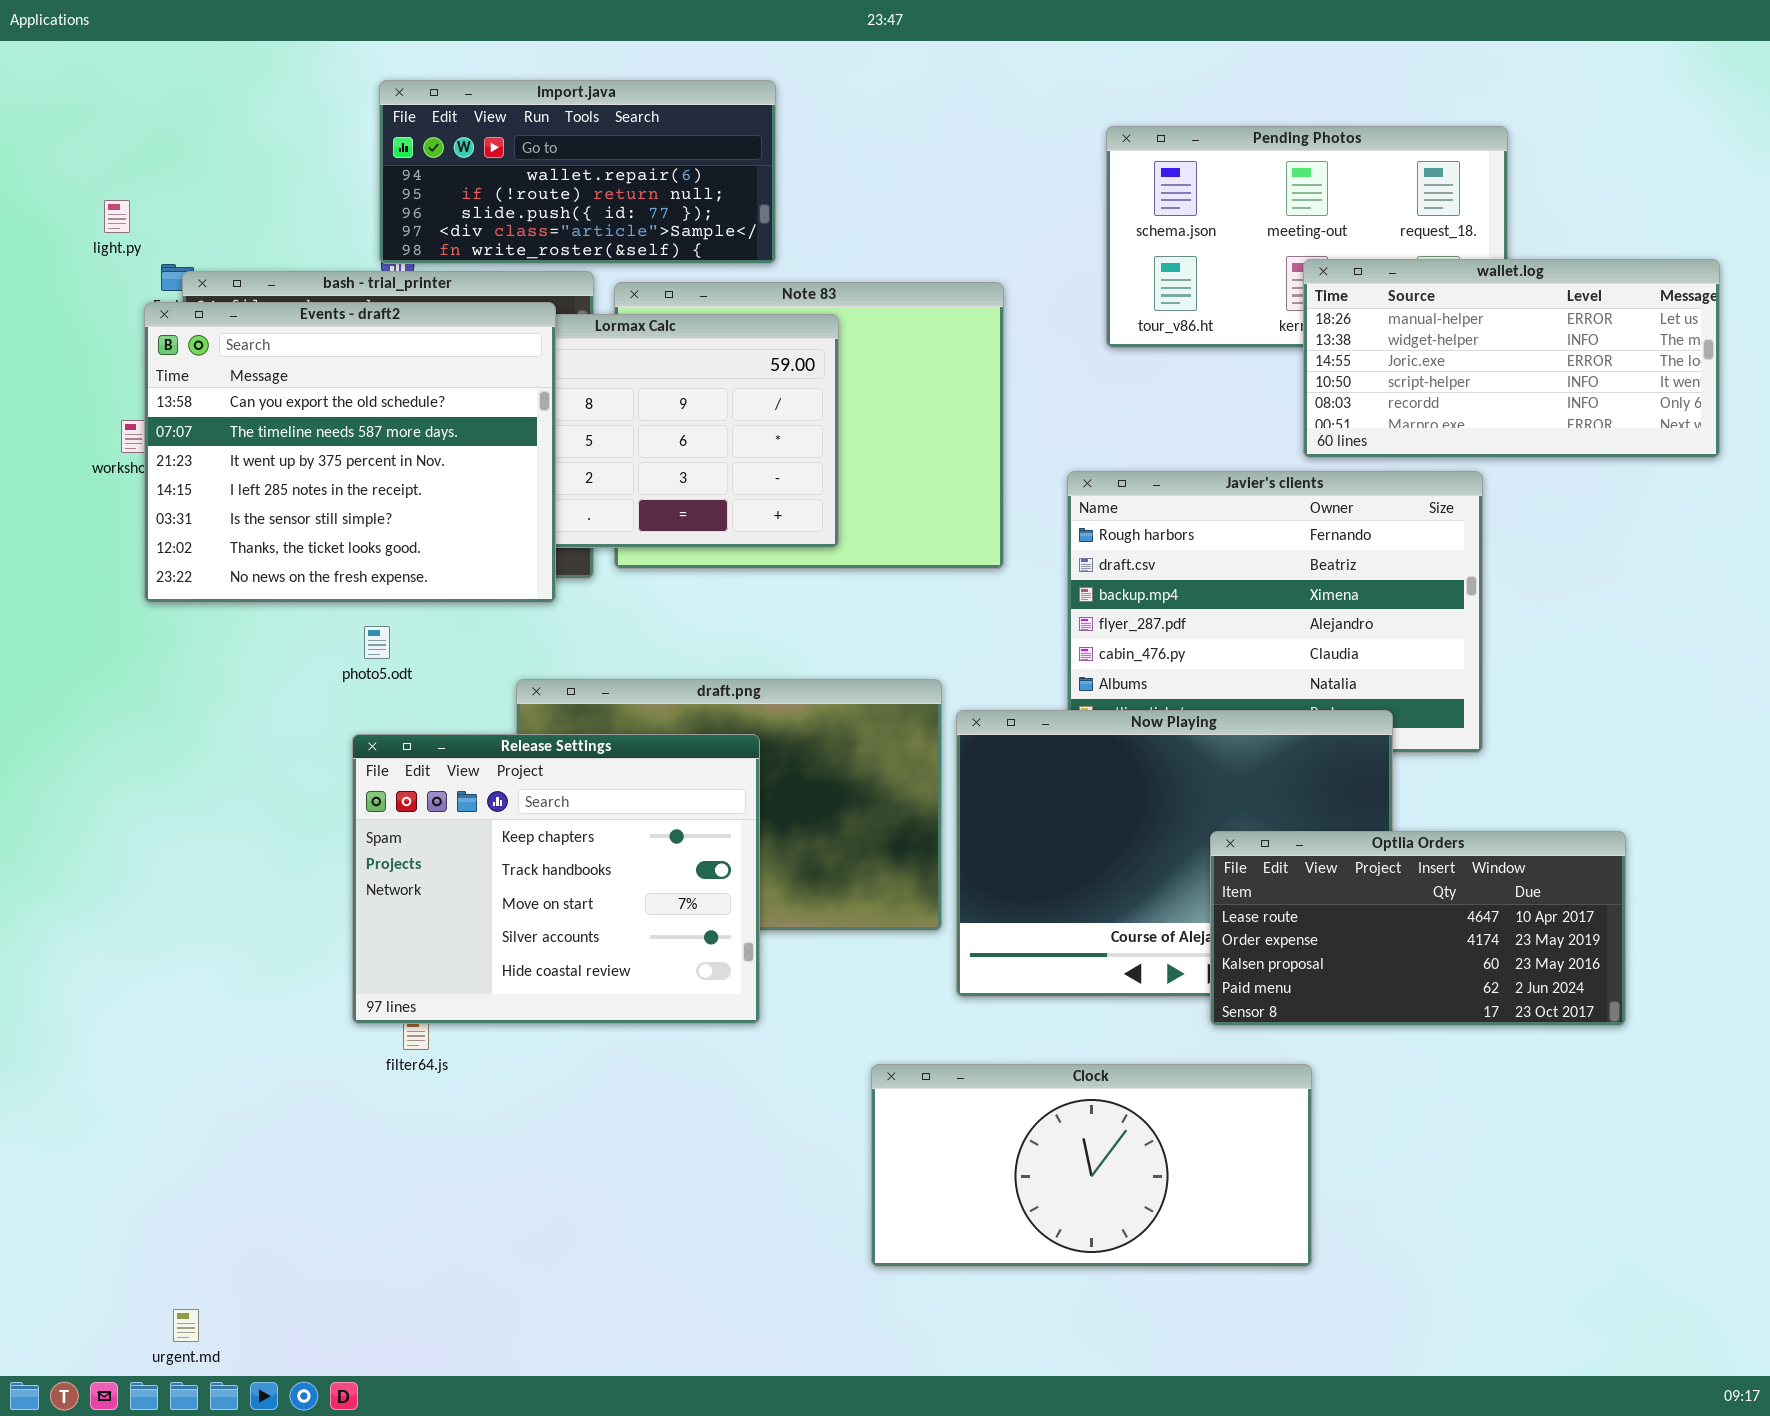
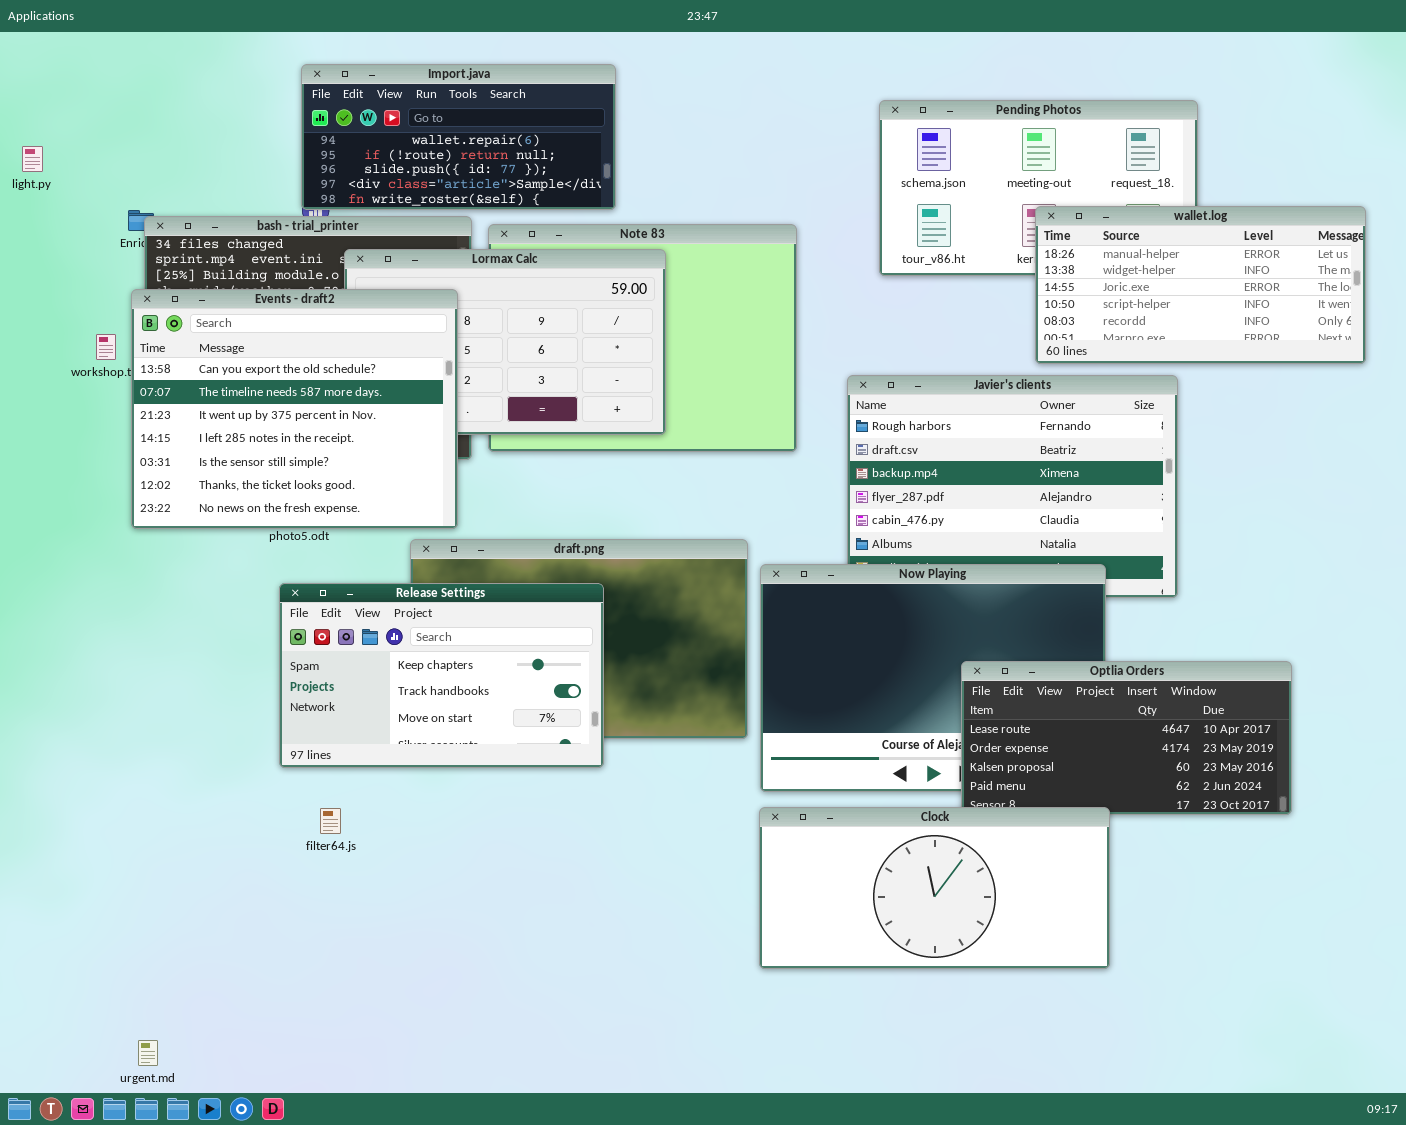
light.py: [104,200,130,233] -> [22,146,43,172], moved
Events - draft2: [144,302,556,603] -> [131,289,458,529], moved
Release Settings: [352,734,760,1024] -> [279,583,604,768], resized
Clock: [871,1064,1312,1267] -> [759,807,1110,969], moved

